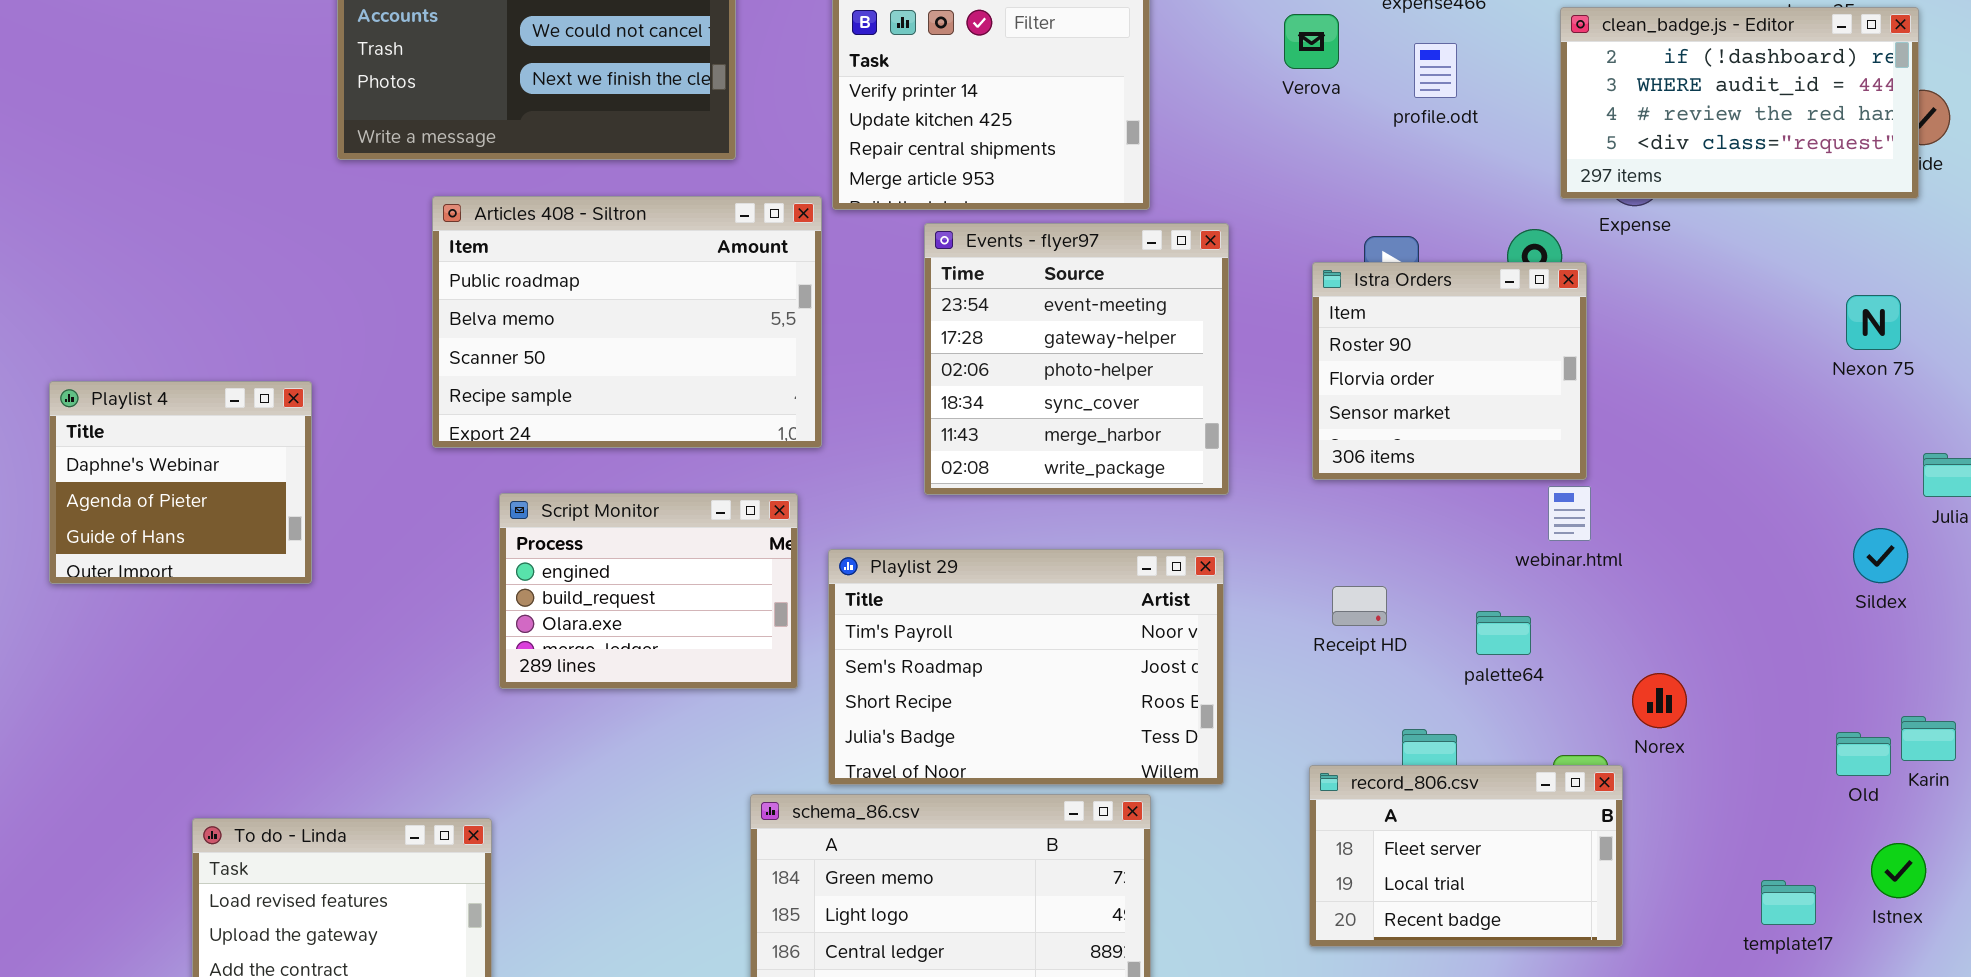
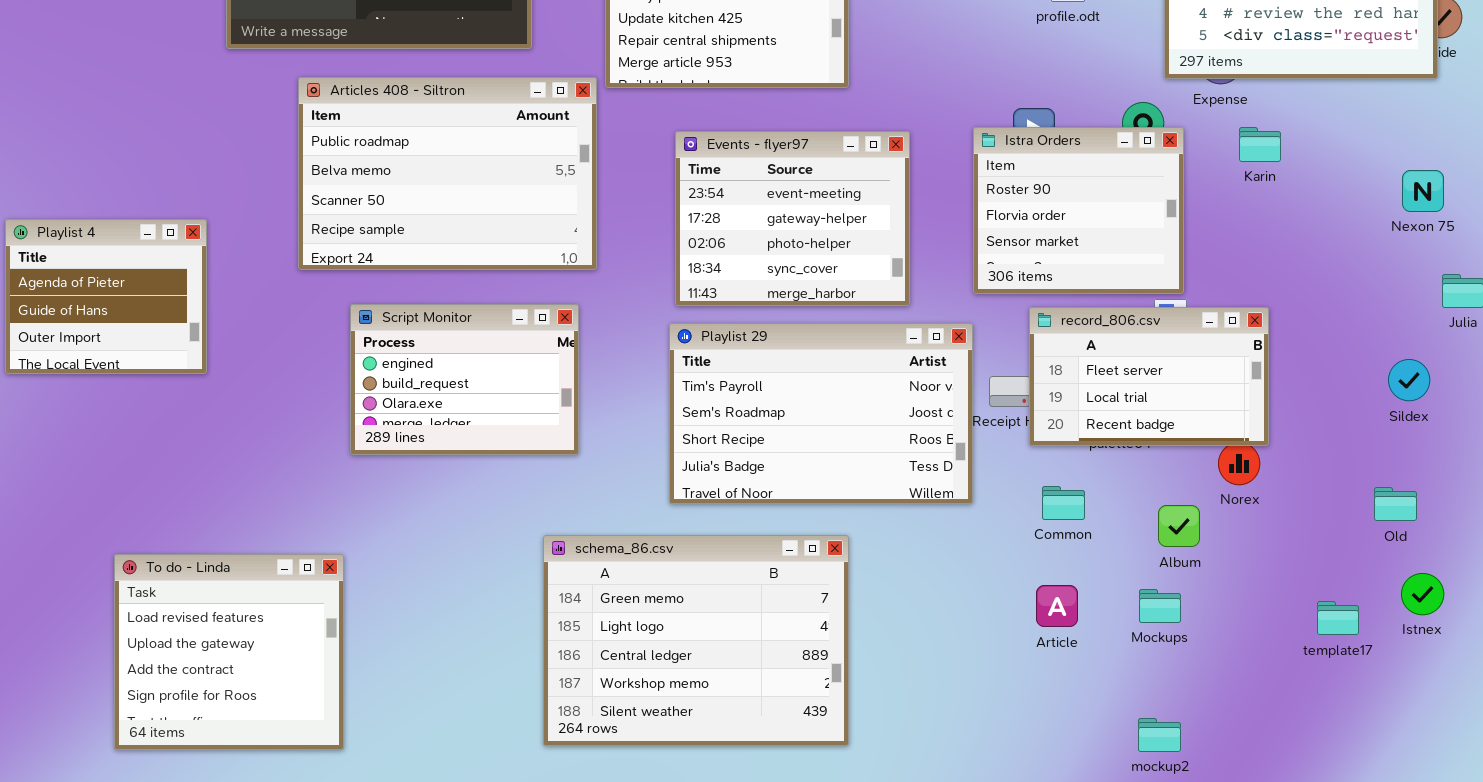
Events - flyer97: [924,223,1229,495] -> [675,131,910,306], resized
Nexon 75: [1846,295,1901,350] -> [1402,170,1444,212], moved
Playlist 4: [49,381,312,584] -> [5,219,207,374], scrolled down 1 row
Sildex: [1853,528,1908,583] -> [1388,359,1430,401], moved
Playlist 29: [828,549,1224,785] -> [669,323,973,504], moved
Karin: [1901,716,1956,761] -> [1239,127,1281,162], moved
record_806.csv: [1309,765,1623,947] -> [1029,307,1269,446], moved

